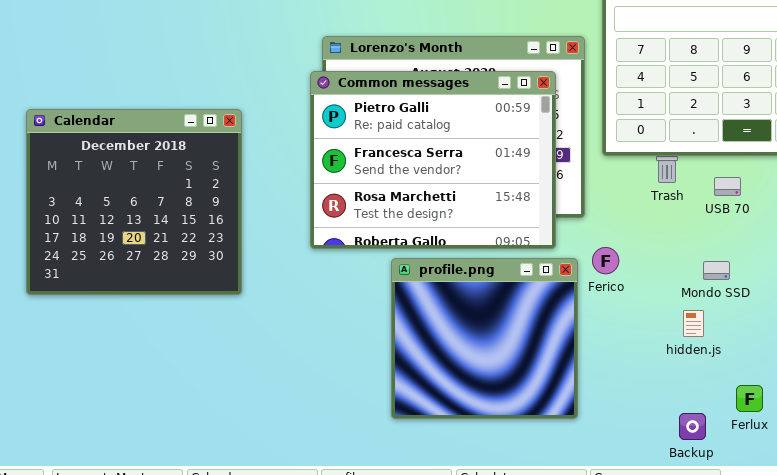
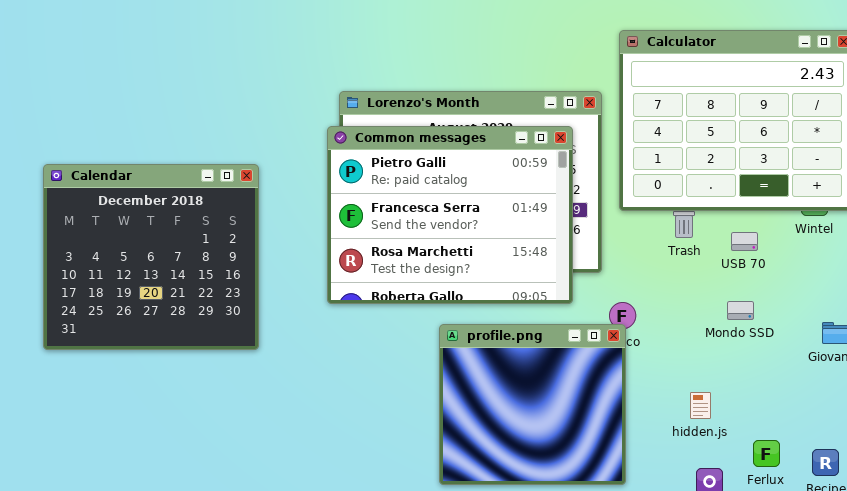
profile.png: [391,258,578,419] -> [439,324,626,485], moved
Mondo SSD: [703,261,730,280] -> [727,301,754,320], moved
hidden.js: [683,310,704,337] -> [690,392,711,419], moved

